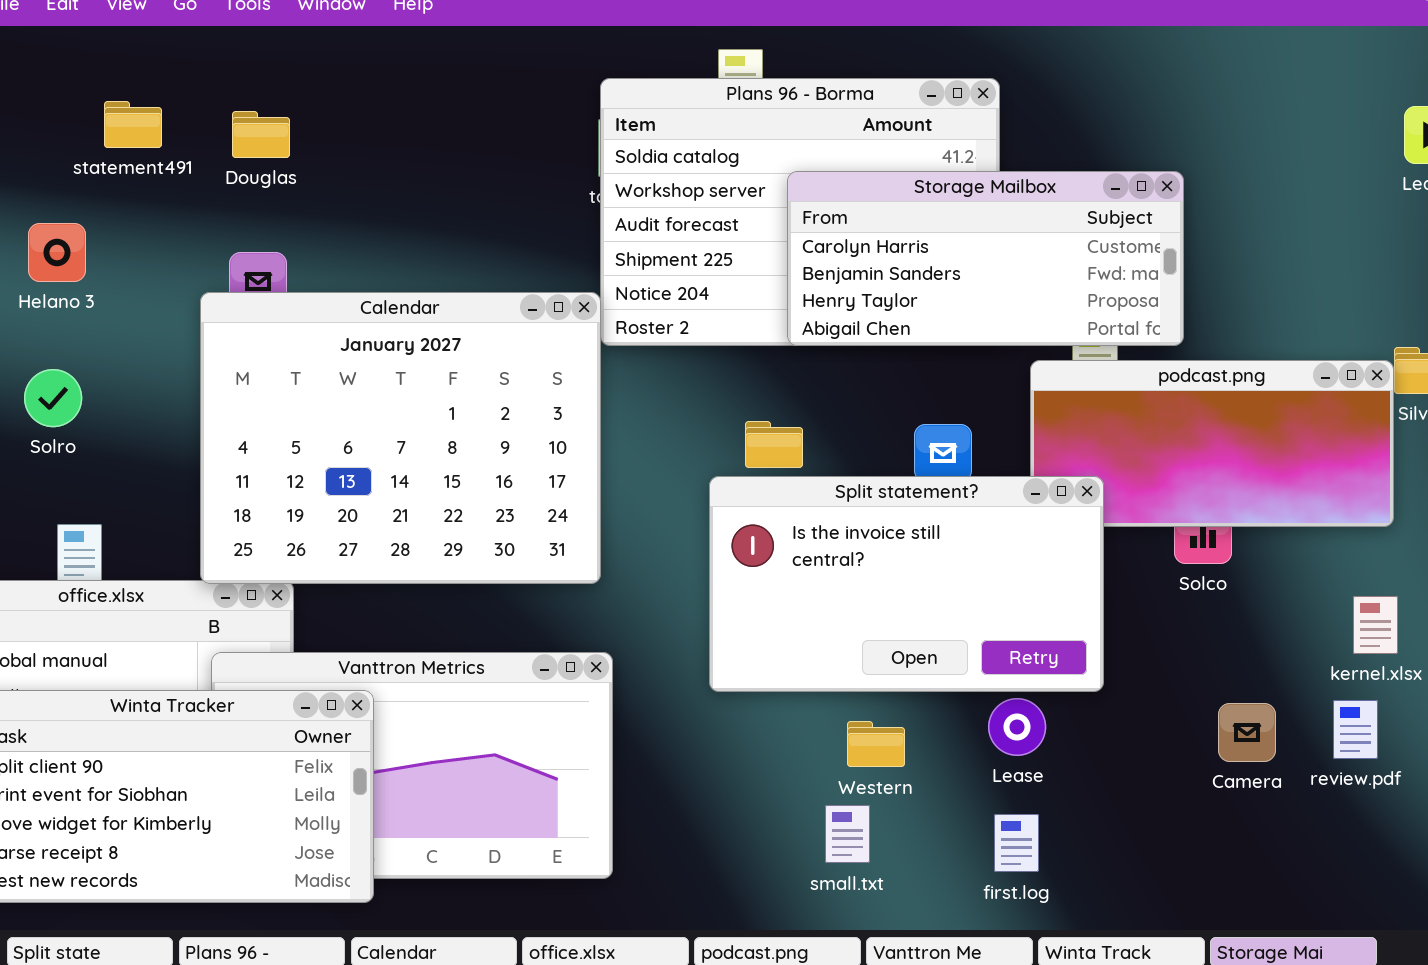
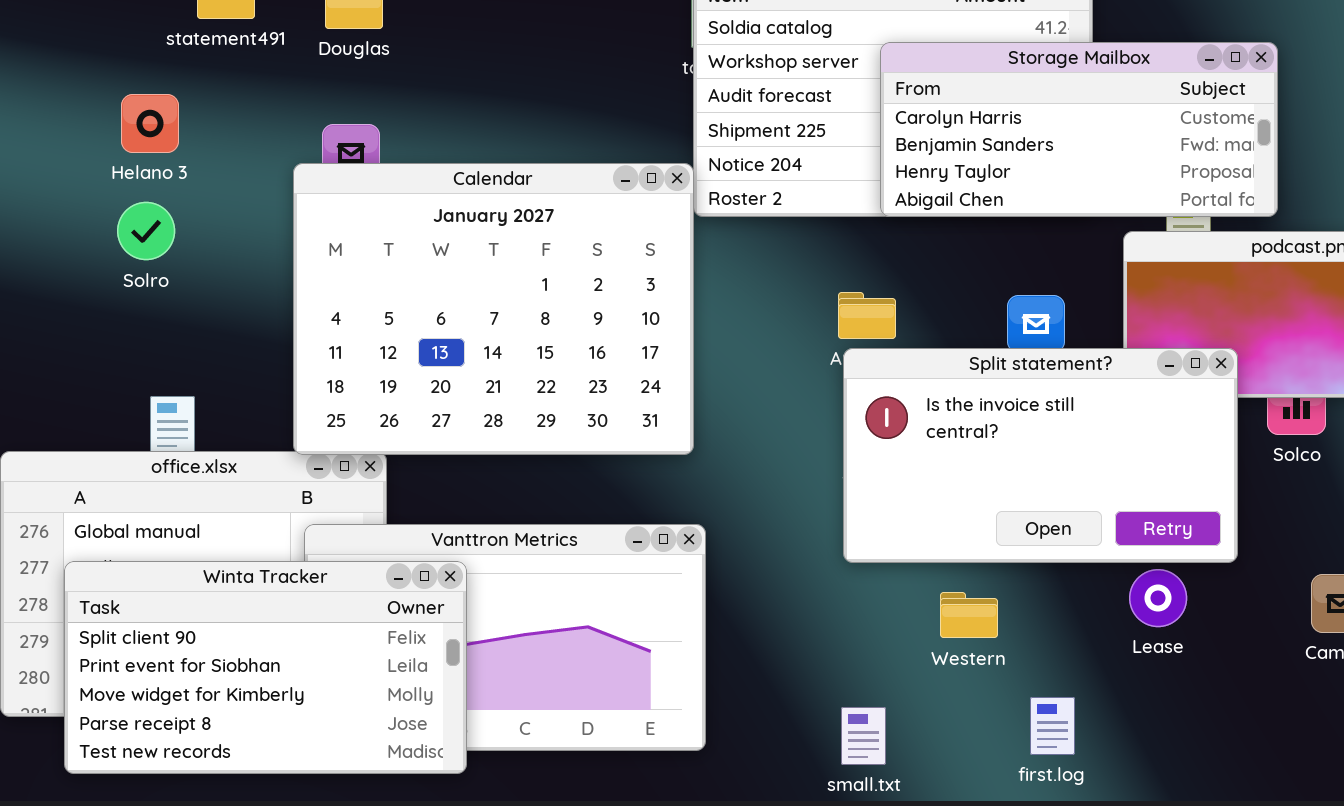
Solro: [24,369,82,427] -> [117,202,175,260], moved
Split statement?: [709,476,1104,692] -> [843,348,1238,563], moved
Lease: [988,698,1046,756] -> [1129,569,1187,627], moved
small.txt: [825,805,870,863] -> [841,707,886,765], moved
first.log: [994,814,1039,872] -> [1030,697,1075,755], moved

